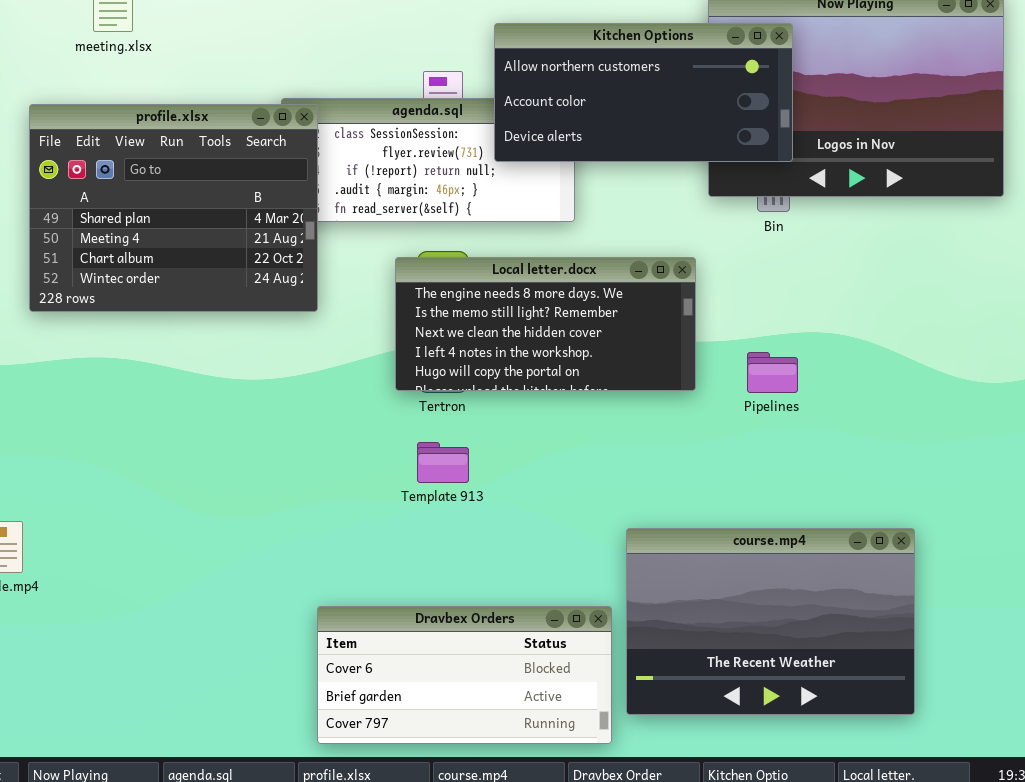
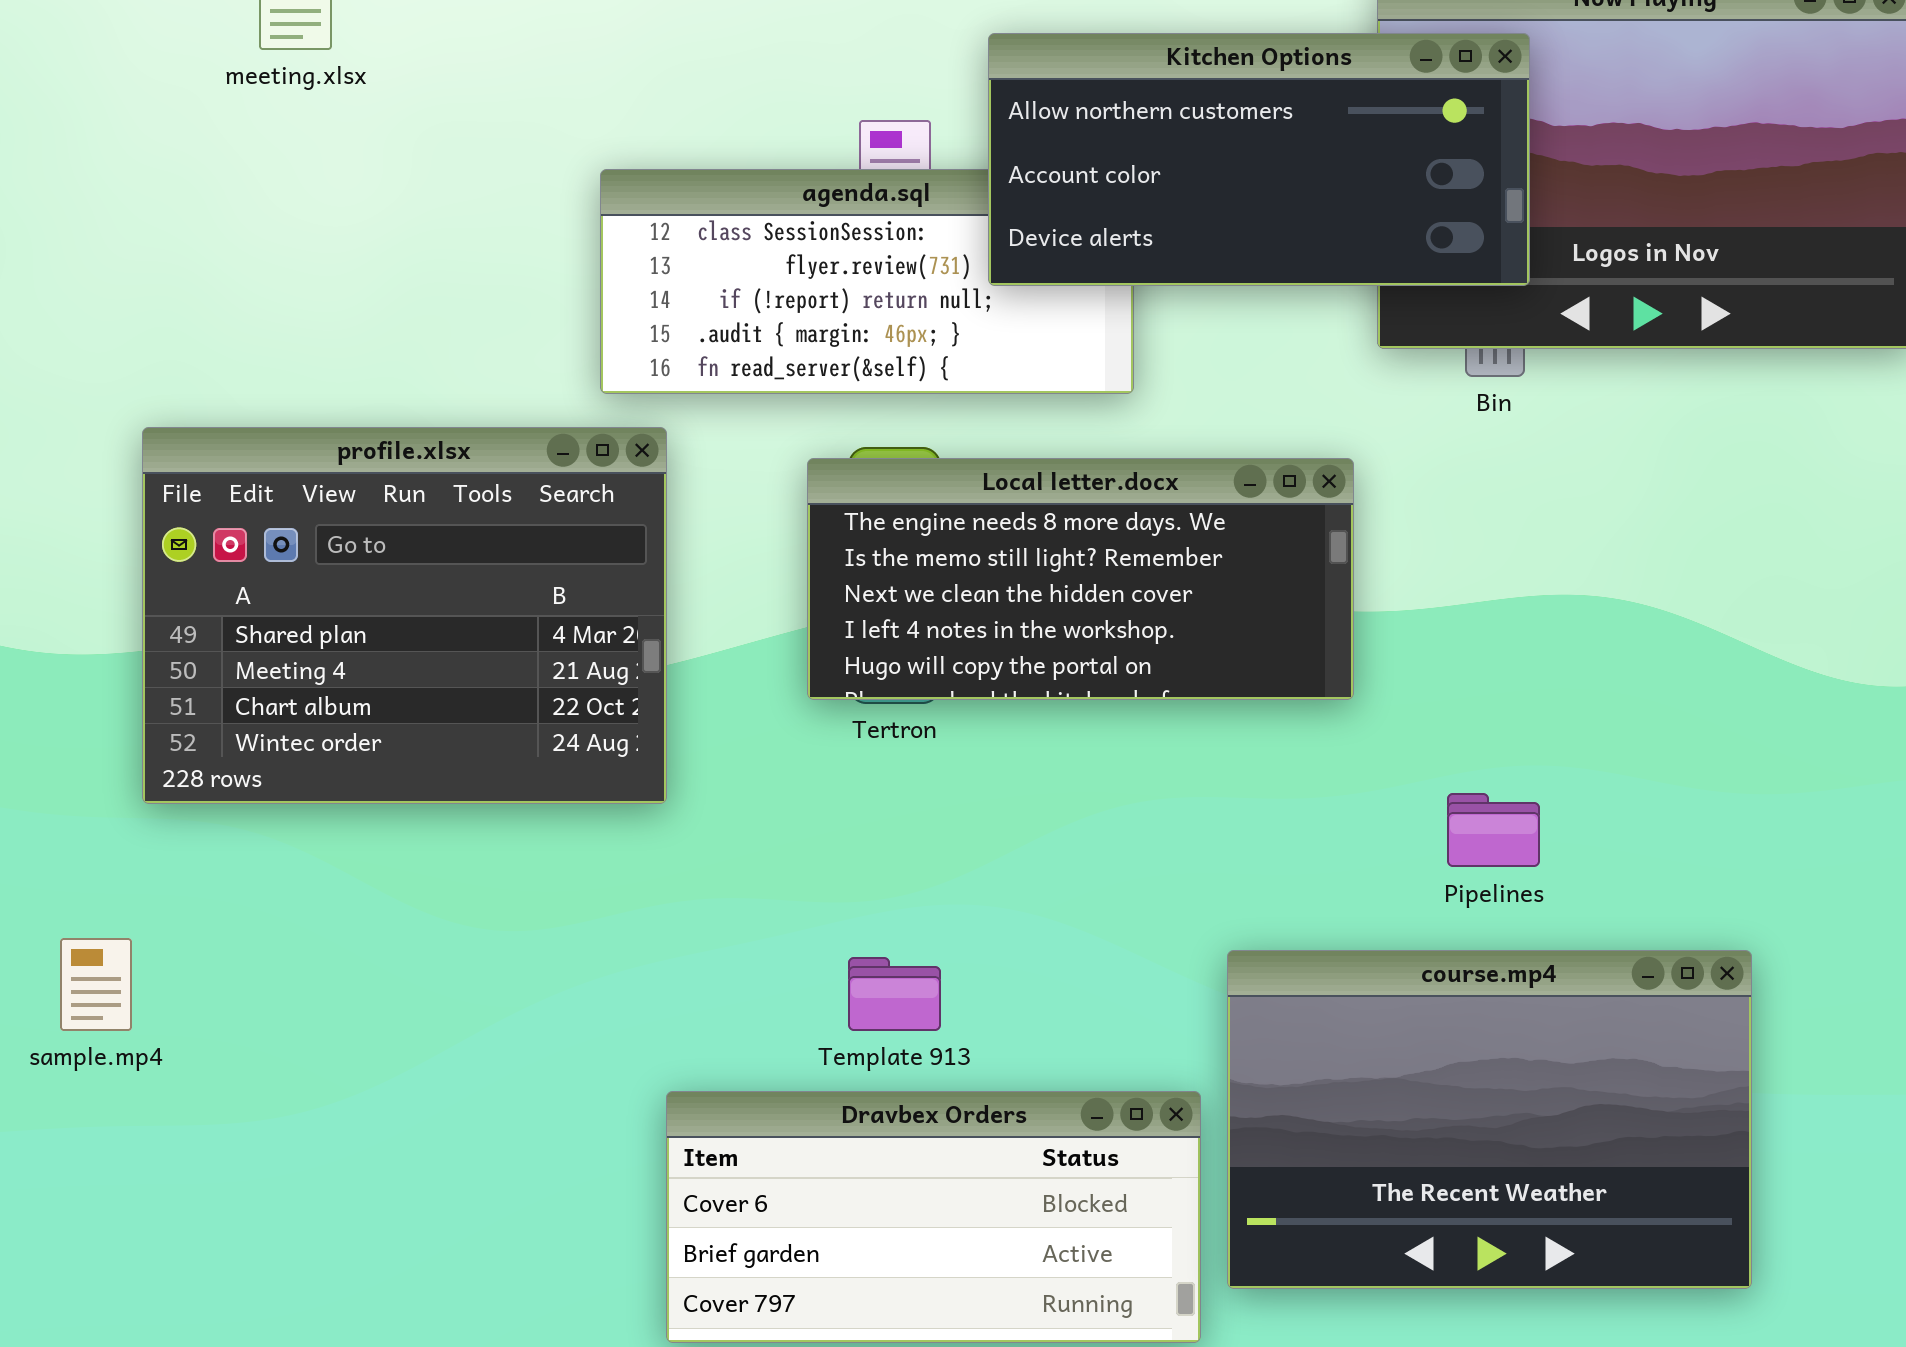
profile.xlsx: [29,104,318,312] -> [142,427,667,804], moved
Pipelines: [747,352,798,393] -> [1447,793,1540,867], moved
Template 913: [417,442,469,483] -> [848,957,941,1031], moved

